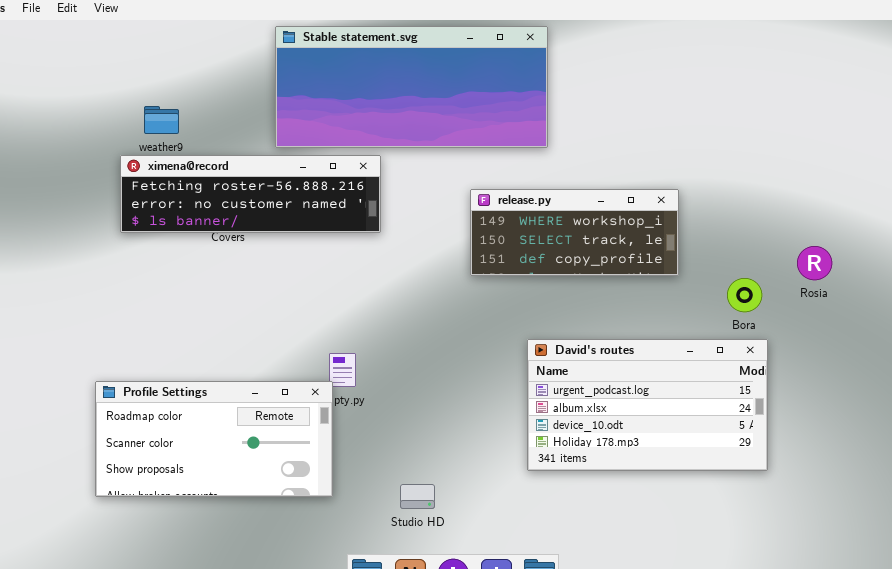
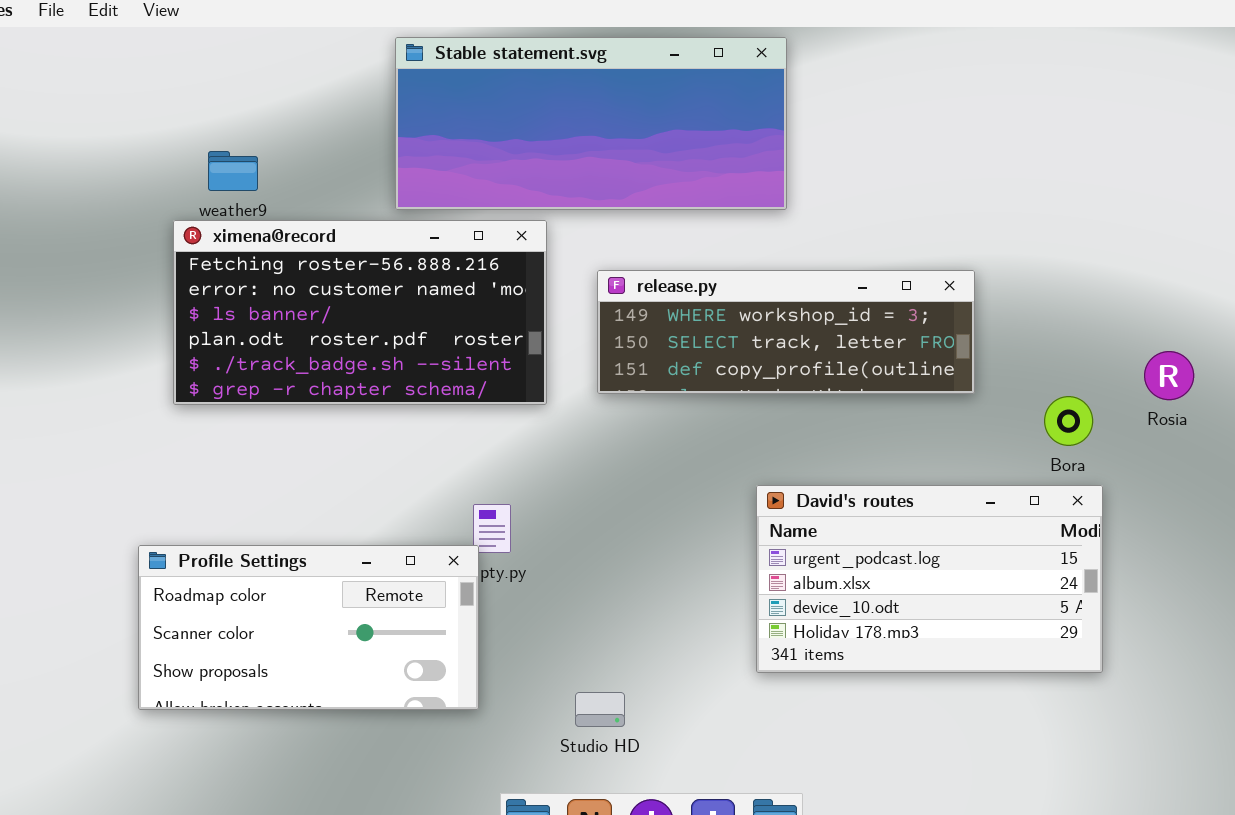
ximena@record: [120,155,381,233] -> [173,220,547,405], resized
release.py: [470,189,679,276] -> [597,270,975,394], resized

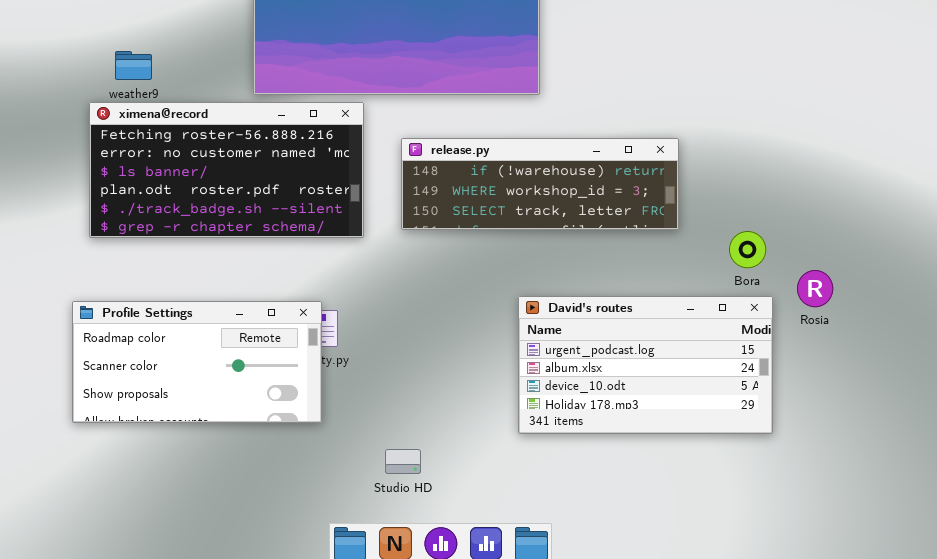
release.py: [597,270,975,394] -> [401,138,679,230], scrolled up 1 row
Rosia: [1144,351,1194,400] -> [797,270,833,307], moved
Profile Settings: [138,545,479,710] -> [72,301,322,423], moved

